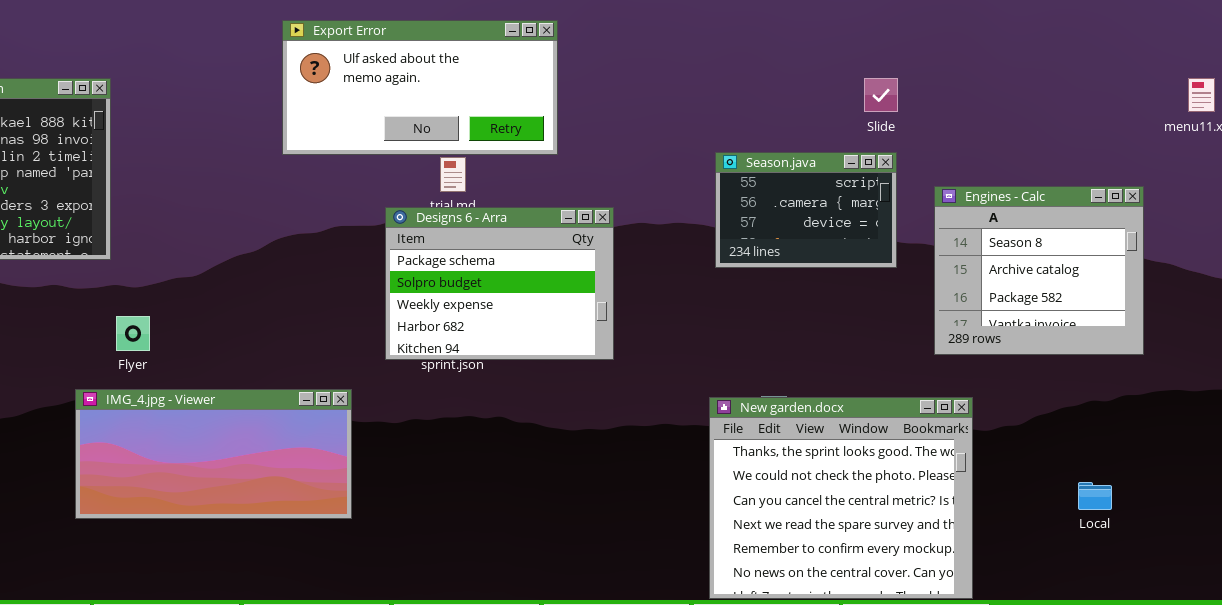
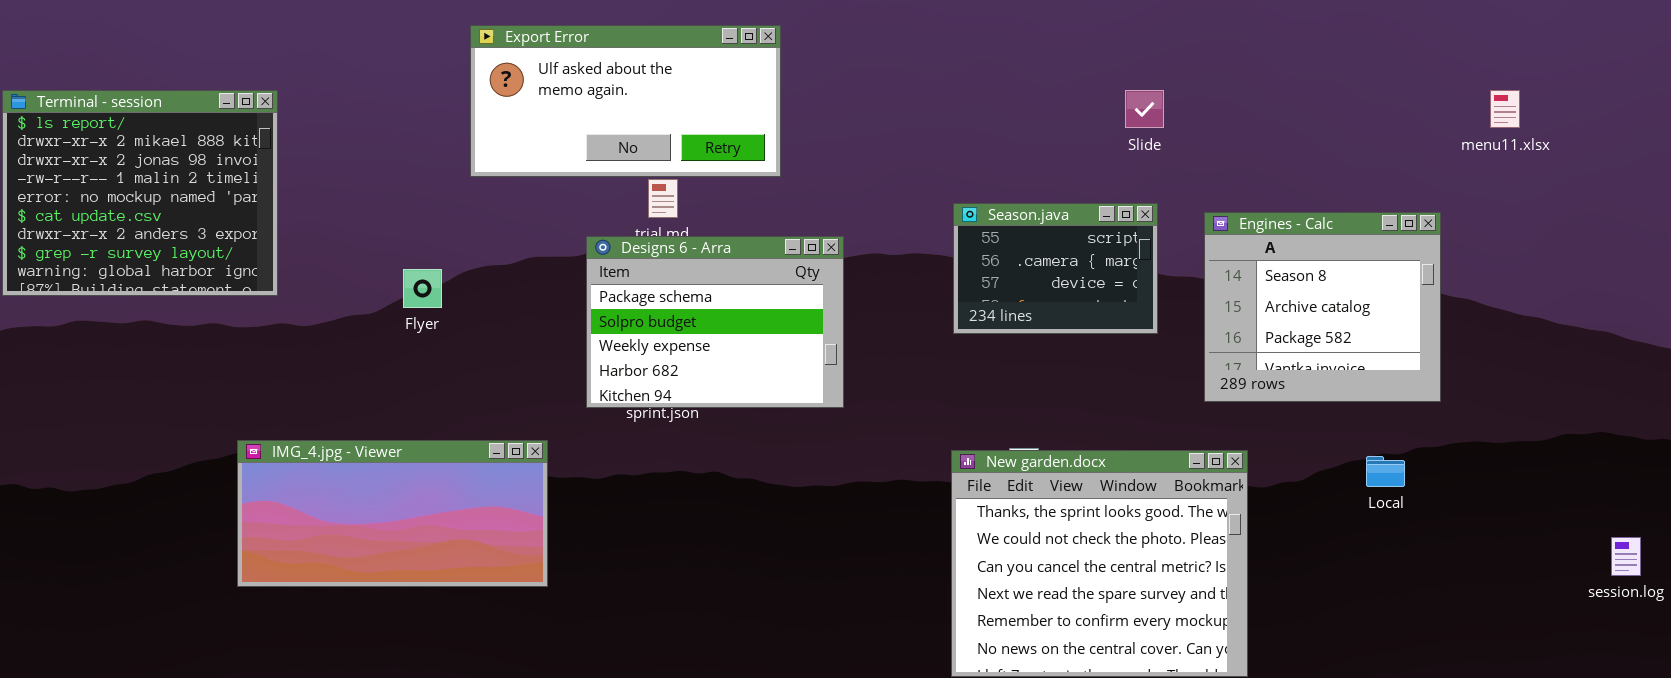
Season.java: [715,152,897,268] -> [953,203,1158,334], moved
Flyer: [116,316,150,351] -> [403,269,442,308], moved
Local: [1078,482,1112,510] -> [1366,456,1405,487], moved

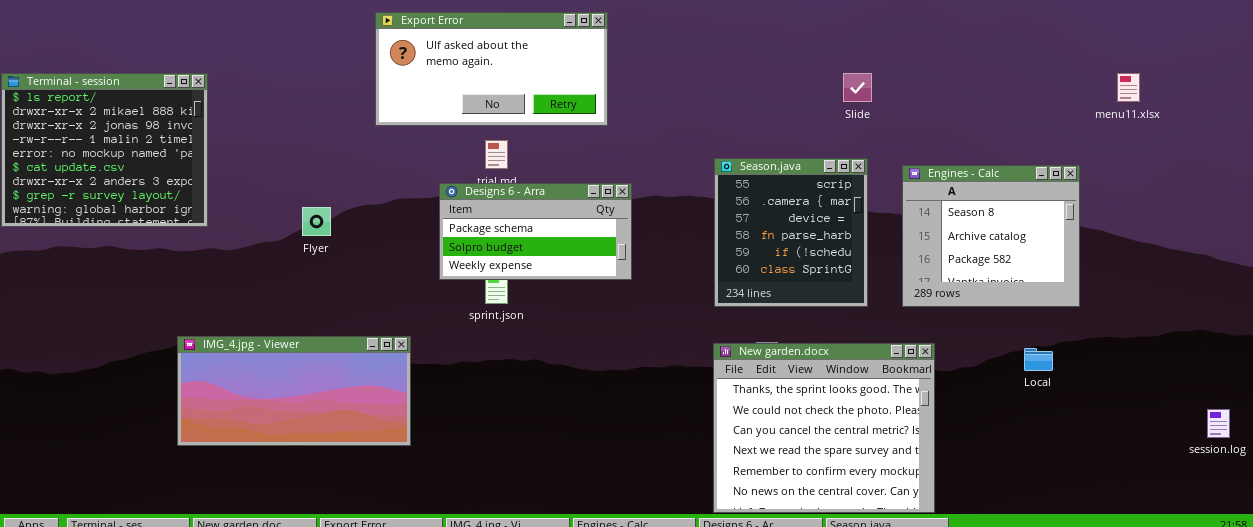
Export Error: [470,25,781,177] -> [375,12,608,126], moved
Season.java: [953,203,1158,334] -> [714,158,868,307], resized
Designs 6 - Arra: [586,236,844,408] -> [439,183,632,280], resized

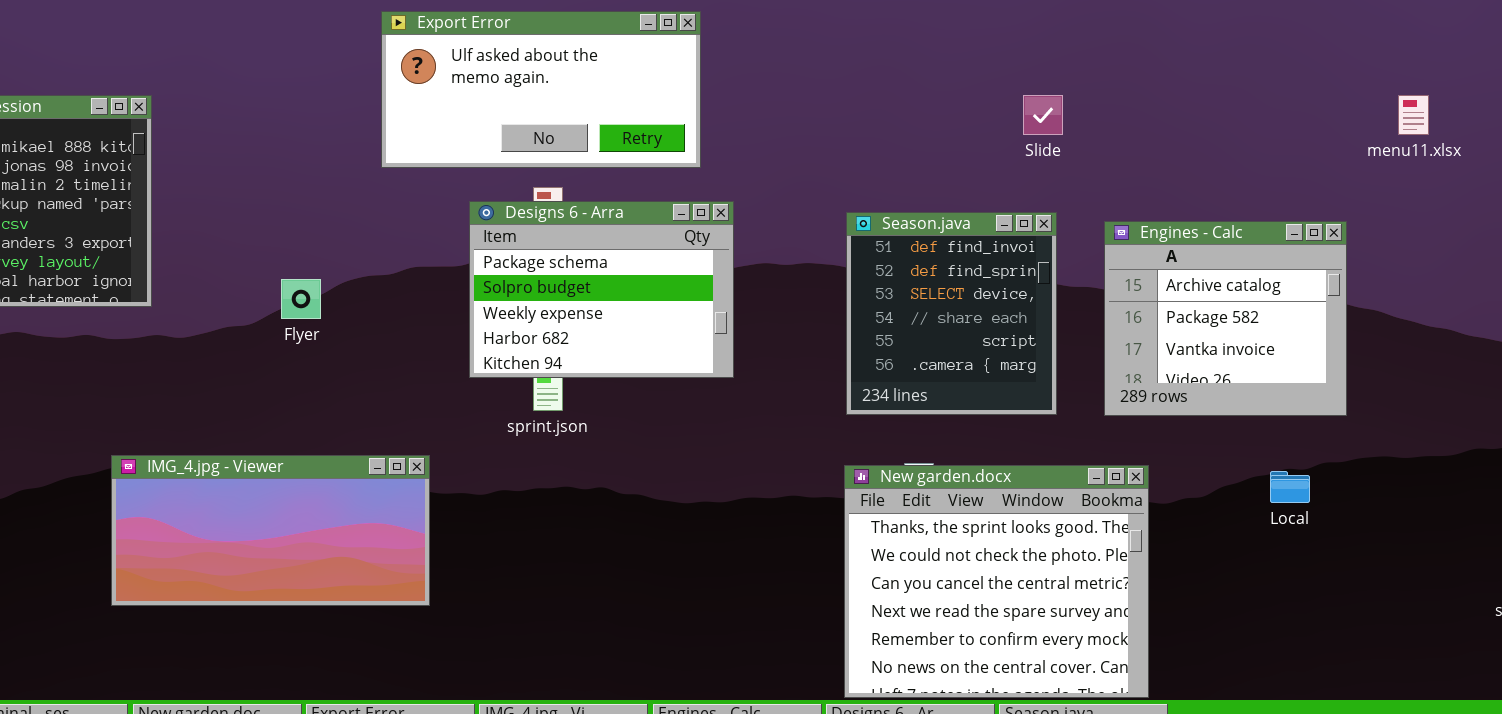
Season.java: [714,158,868,307] -> [846,212,1057,415], scrolled up 4 rows
Engines - Calc: [902,165,1080,307] -> [1104,221,1347,416], scrolled down 1 row
Designs 6 - Arra: [439,183,632,280] -> [469,201,734,378], resized

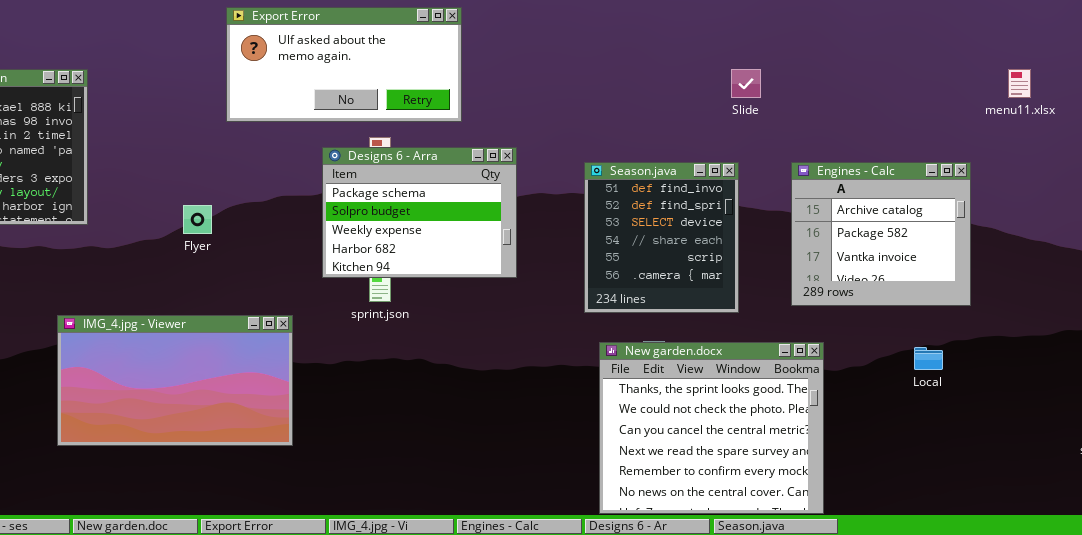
Export Error: [381,11,701,168] -> [226,7,462,122], moved
Season.java: [846,212,1057,415] -> [584,162,739,313], moved
IMG_4.jpg - Viewer: [111,455,430,606] -> [57,315,293,446], resized

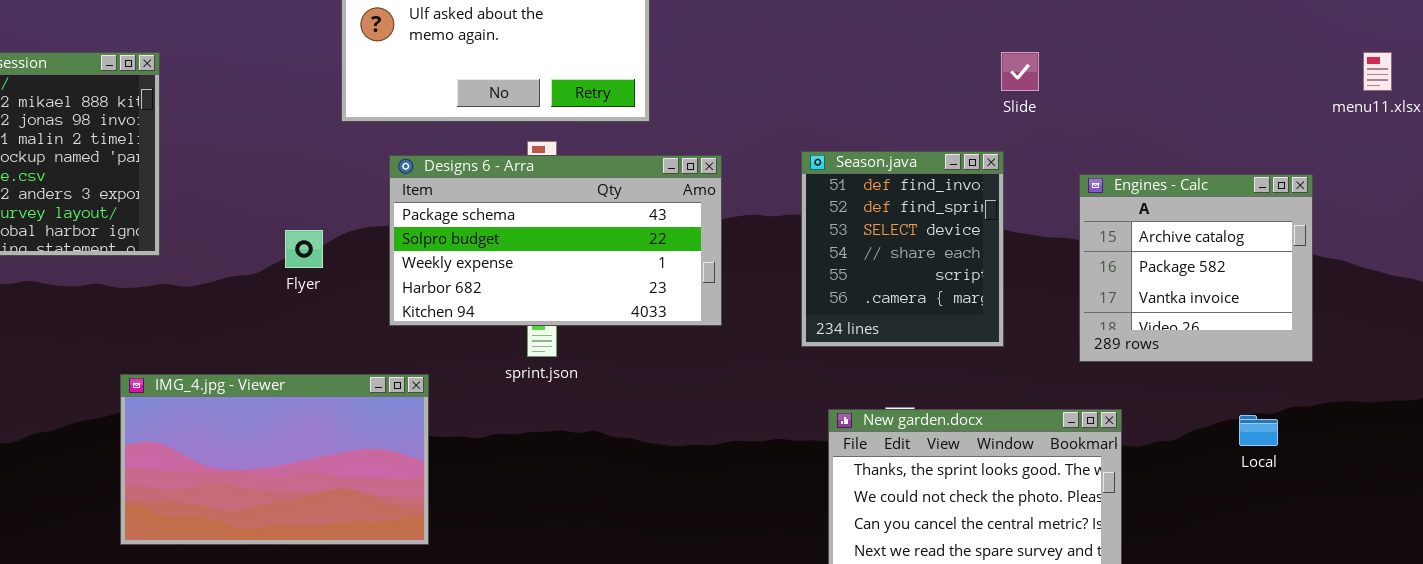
Designs 6 - Arra: [322,147,517,278] -> [389,155,722,326], resized
Season.java: [584,162,739,313] -> [801,151,1004,347], moved

